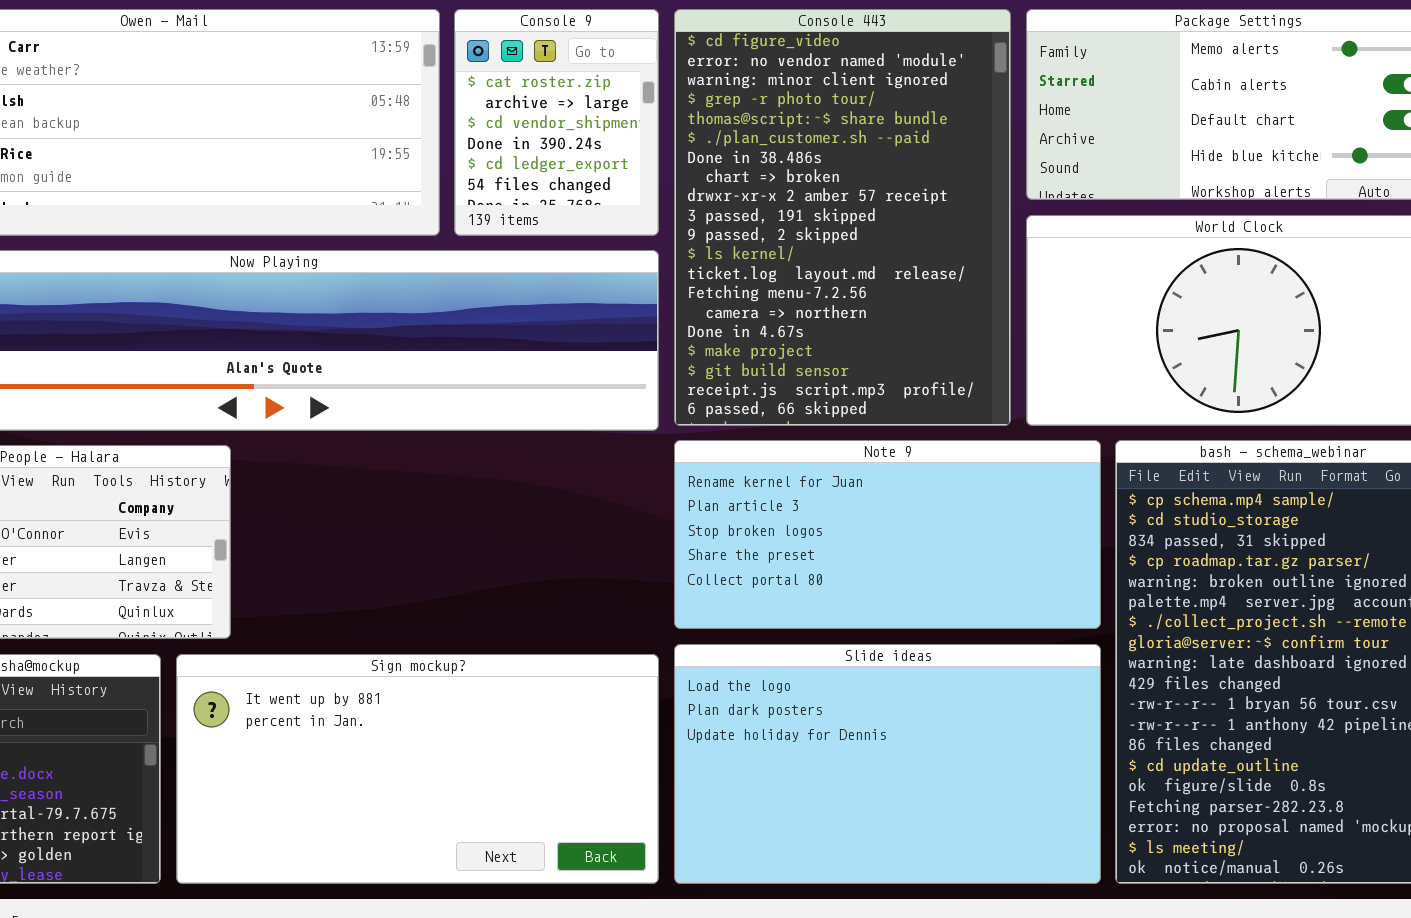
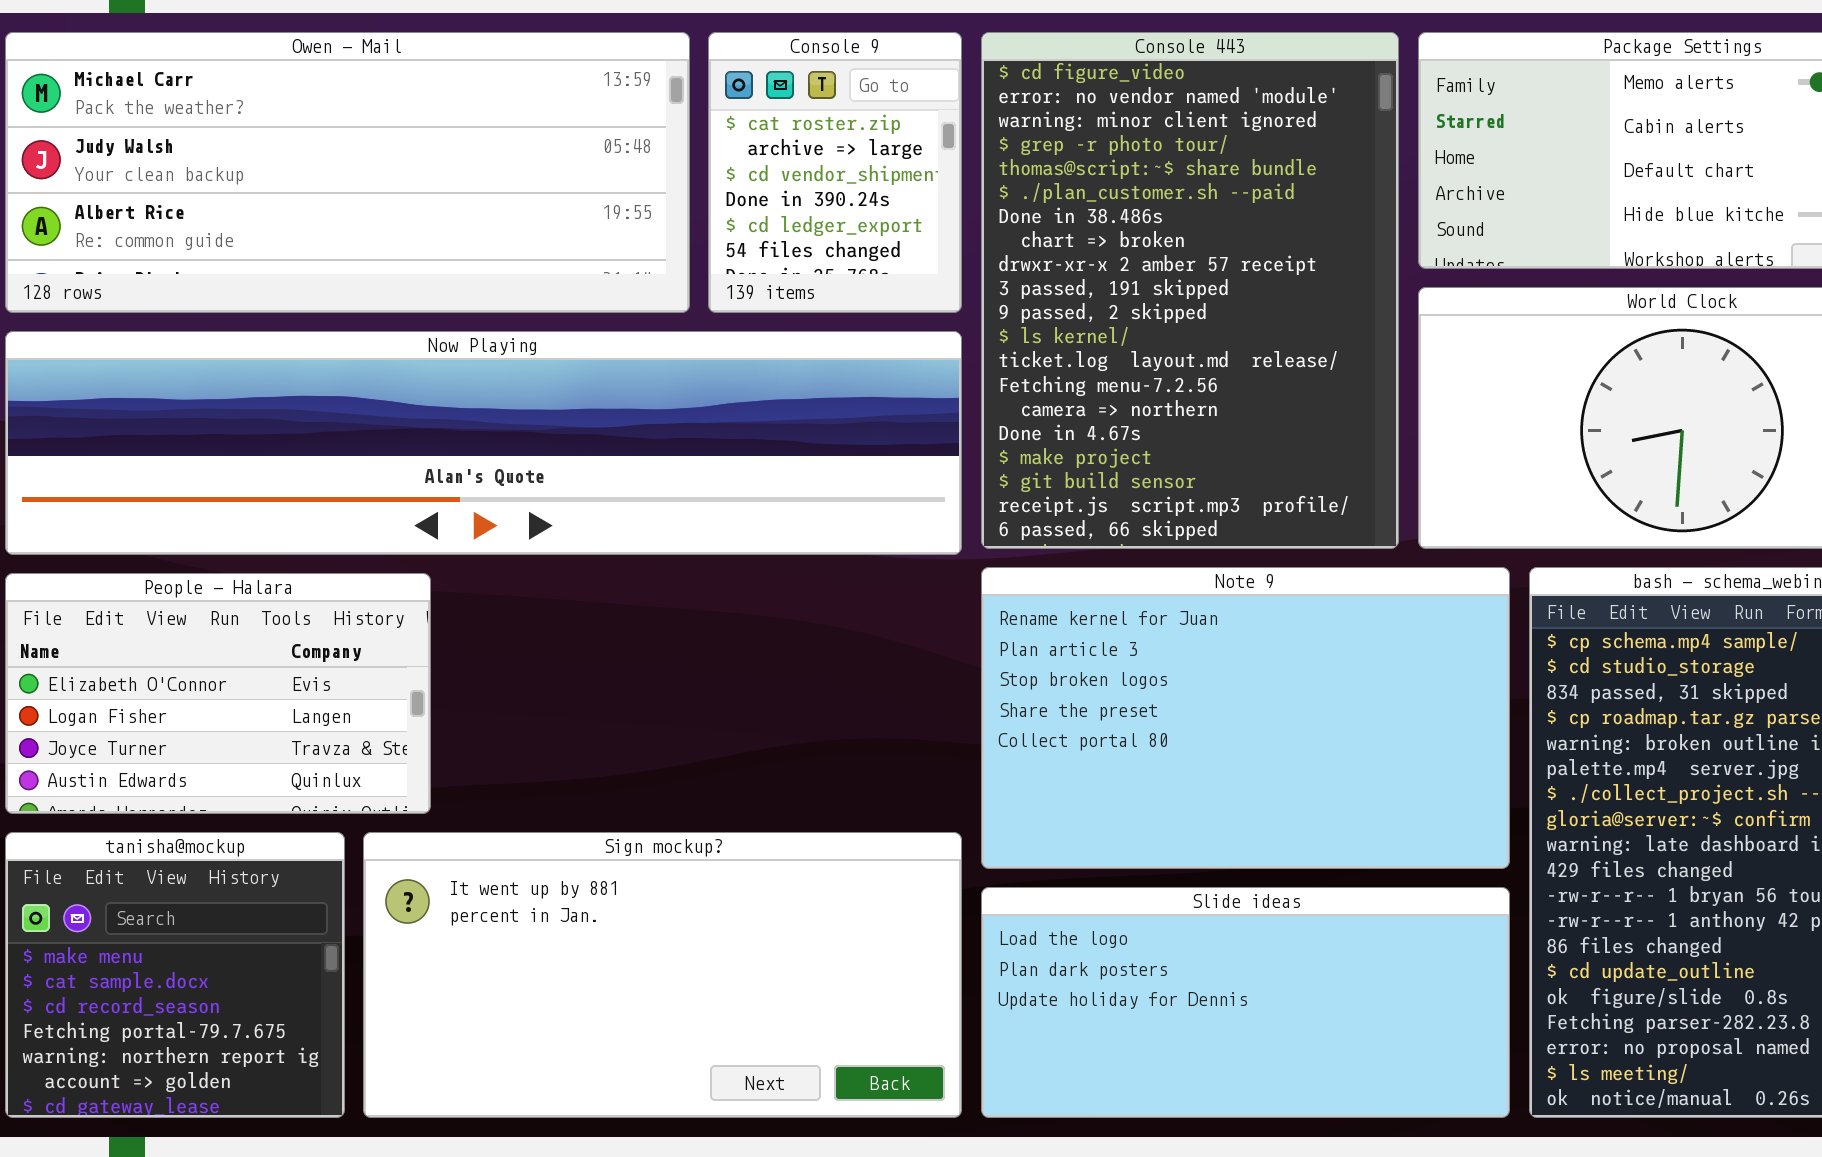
Note 9: [674,440,1101,629] -> [981,567,1510,869], resized
Slide ideas: [674,644,1101,884] -> [981,887,1510,1118], resized

